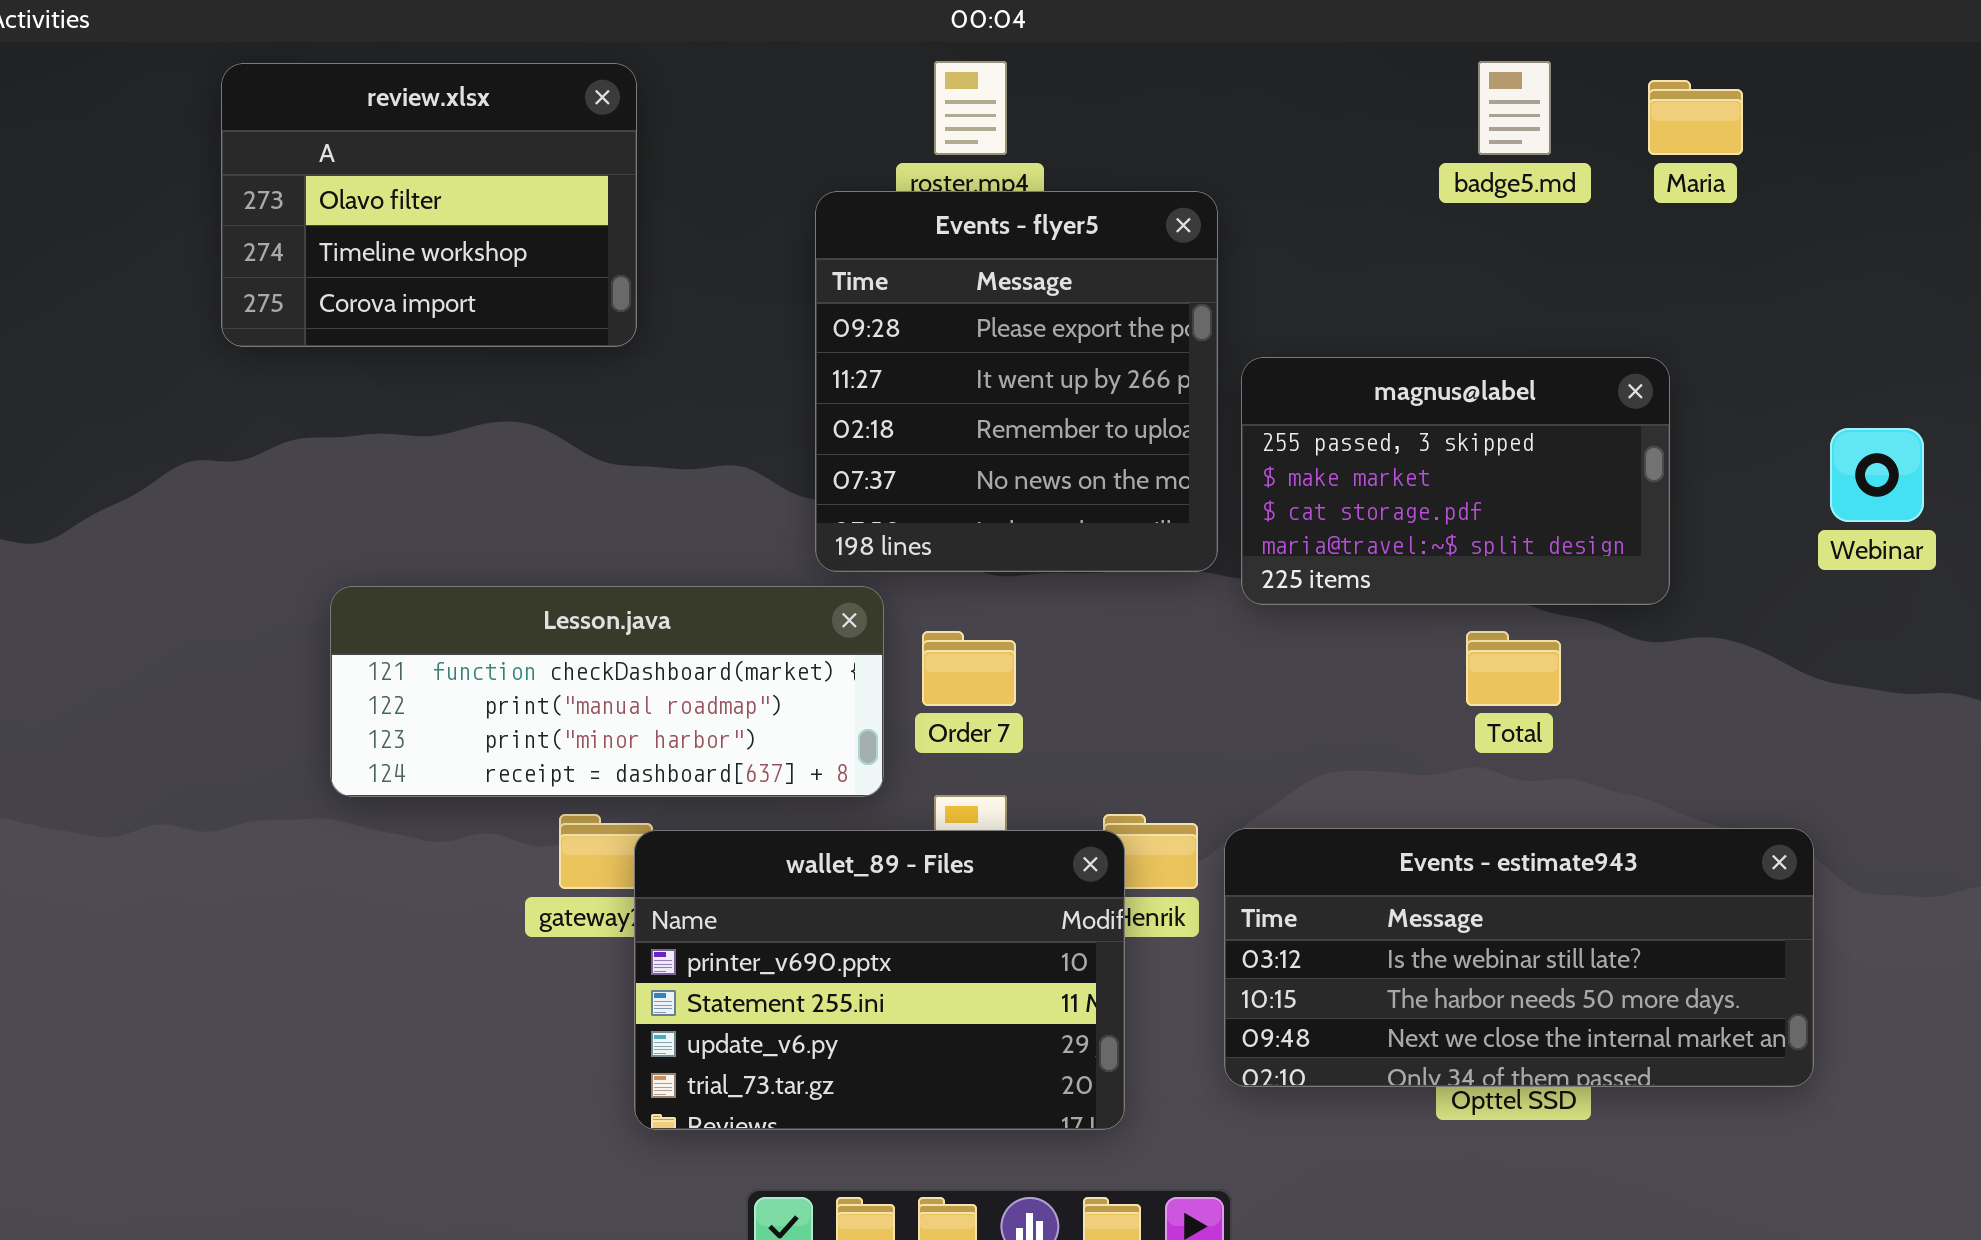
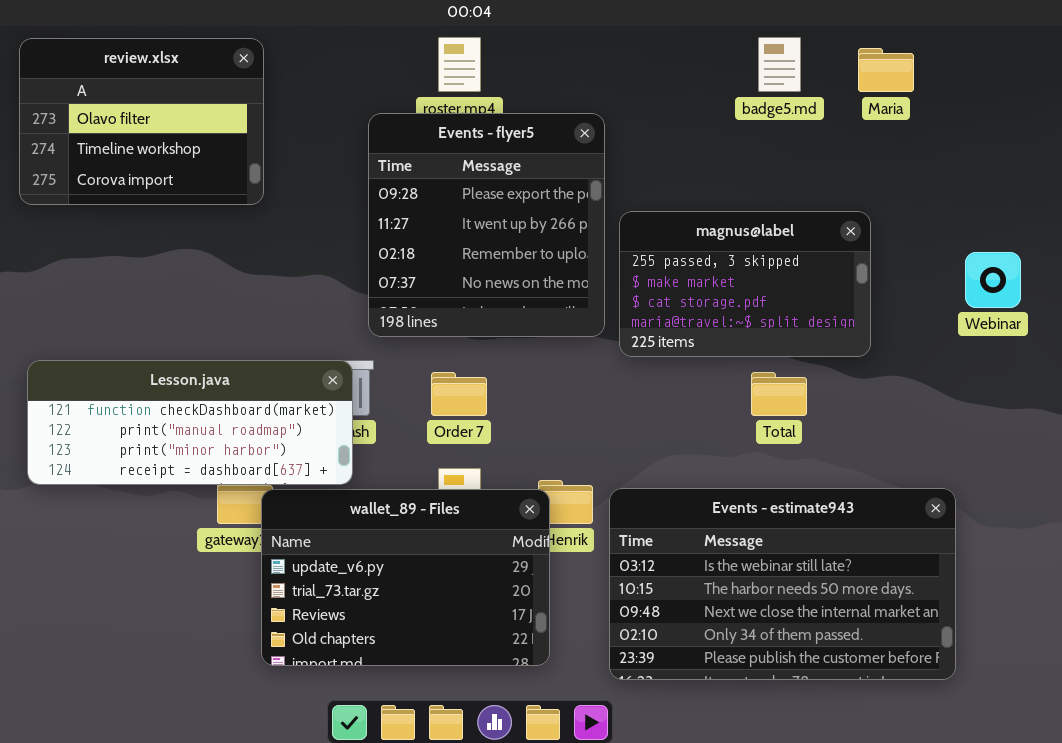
Lesson.java: [330,586,884,797] -> [27,360,353,485], moved
Events - estimate943: [1224,828,1814,1087] -> [609,488,956,680], resized
wallet_89 - Files: [634,830,1125,1130] -> [261,489,550,666], scrolled down 2 rows

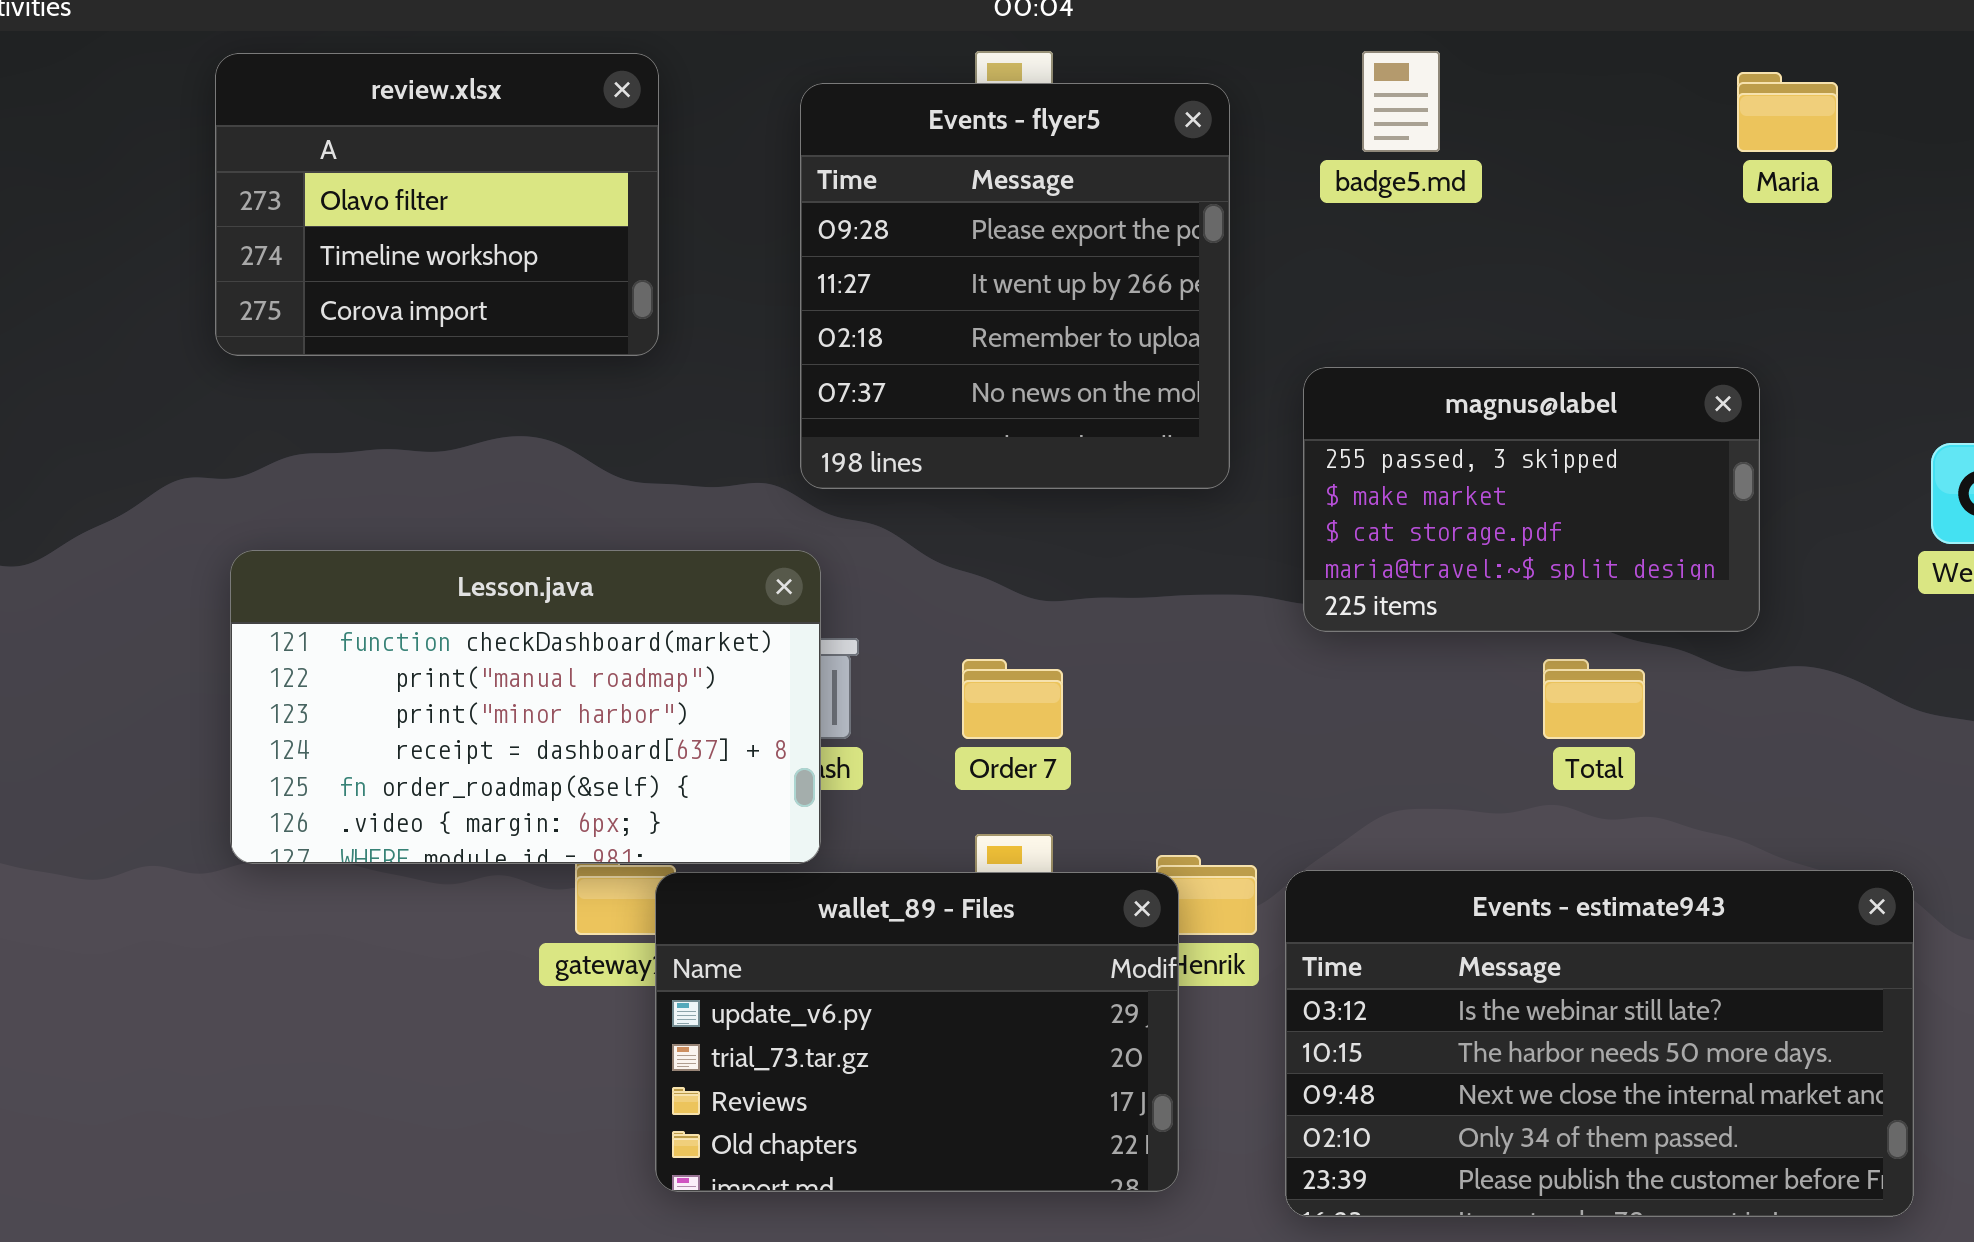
badge5.md: [758,37,801,92] -> [1362,51,1440,152], moved
Events - flyer5: [368,113,605,337] -> [800,83,1230,489], moved
Lesson.java: [27,360,353,485] -> [230,550,821,864], resized

